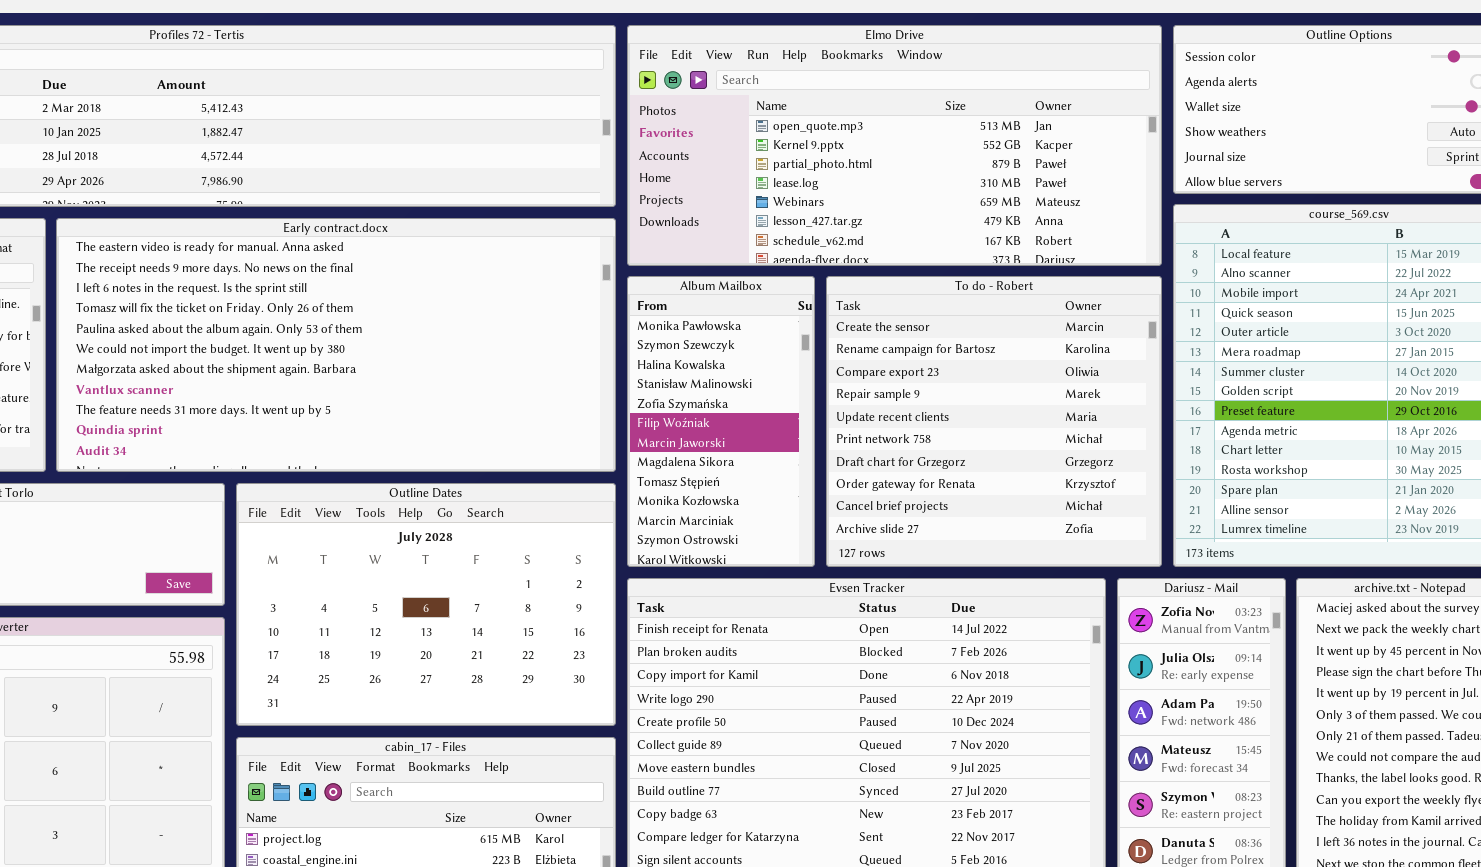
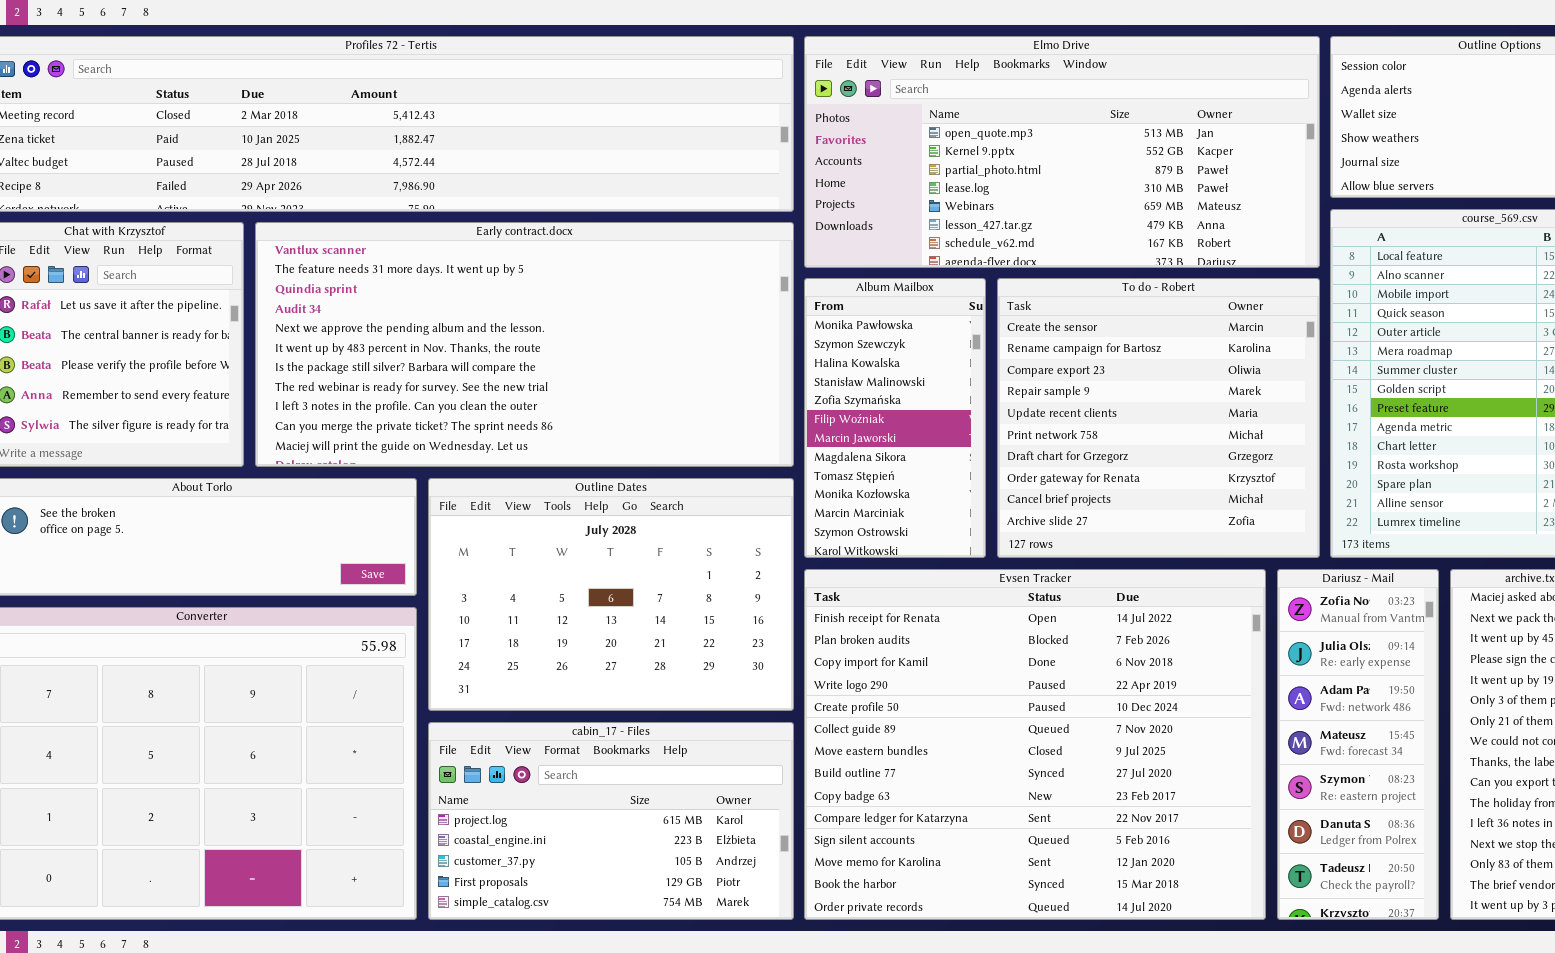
Early contract.docx: [56,218,616,472] -> [255,222,794,467], scrolled down 7 rows

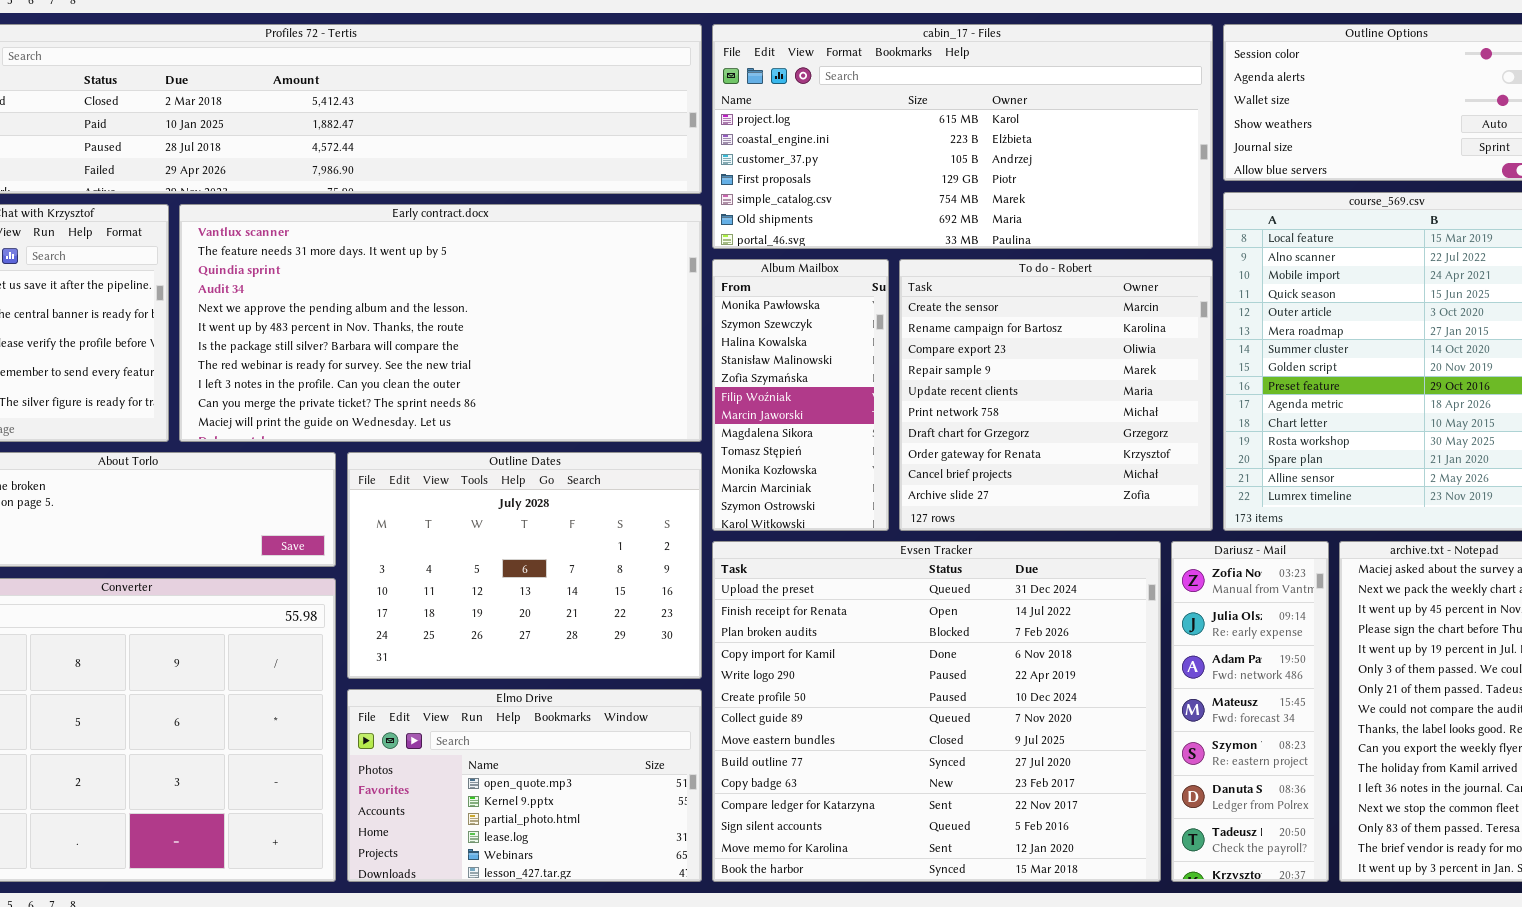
Elmo Drive: [804,36,1320,268] -> [347,689,702,882], moved, resized
Evsen Tracker: [804,569,1266,920] -> [712,541,1161,882], scrolled up 1 row
cabin_17 - Files: [428,722,794,920] -> [712,24,1213,249], moved, resized

